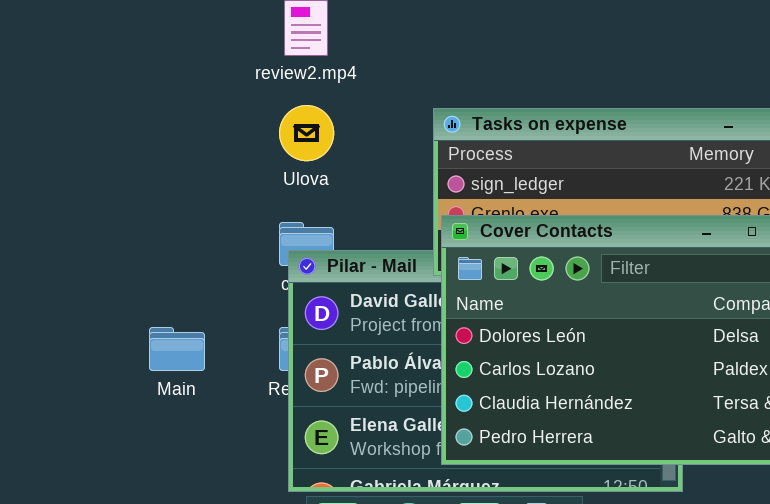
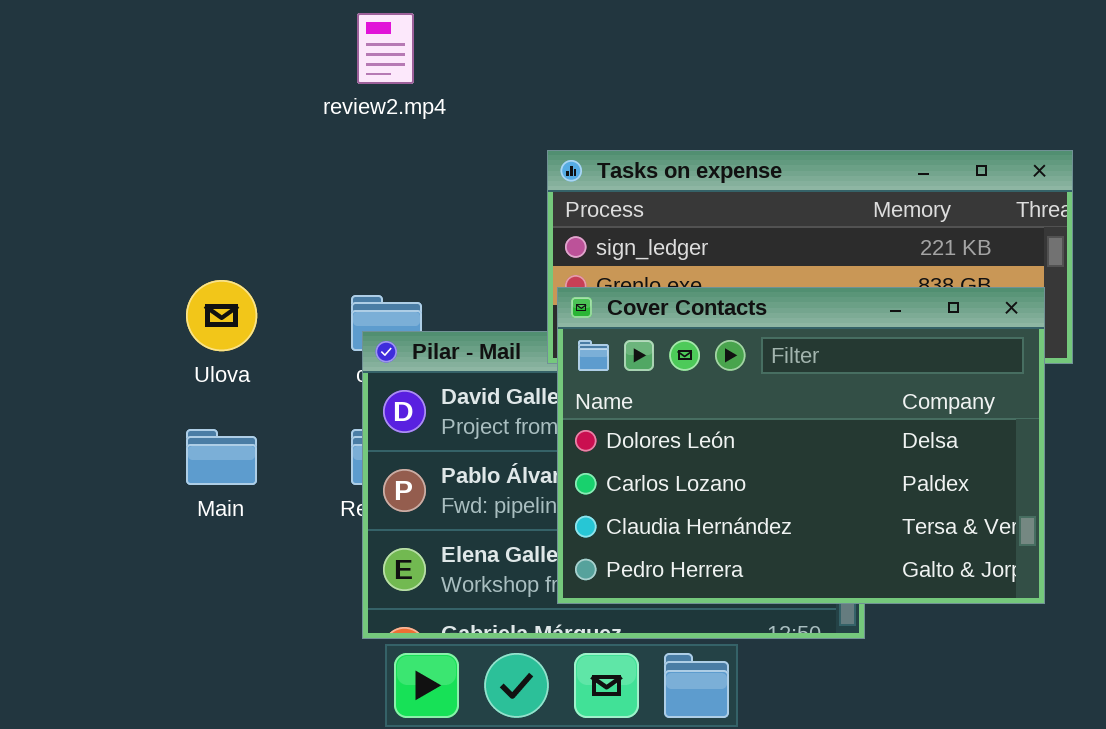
Ulova: [279,105,334,161] -> [186,280,257,351], moved

